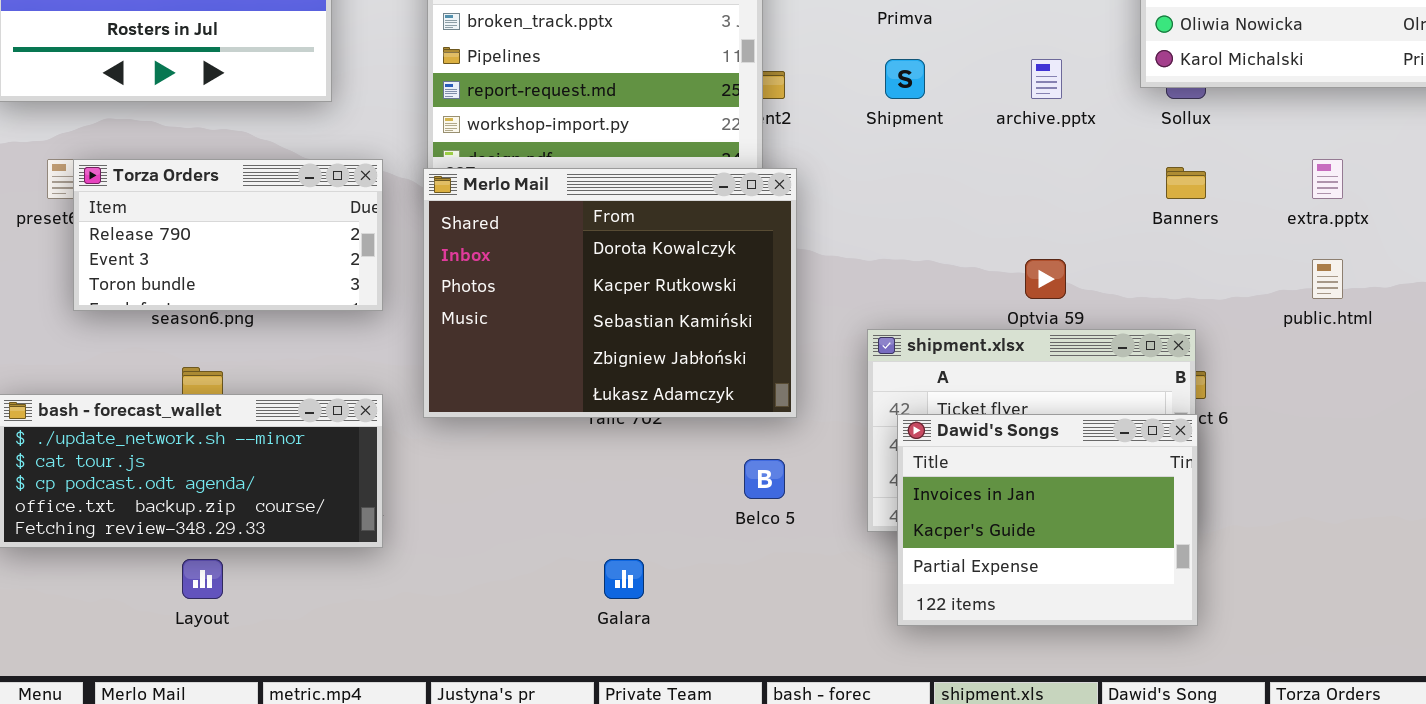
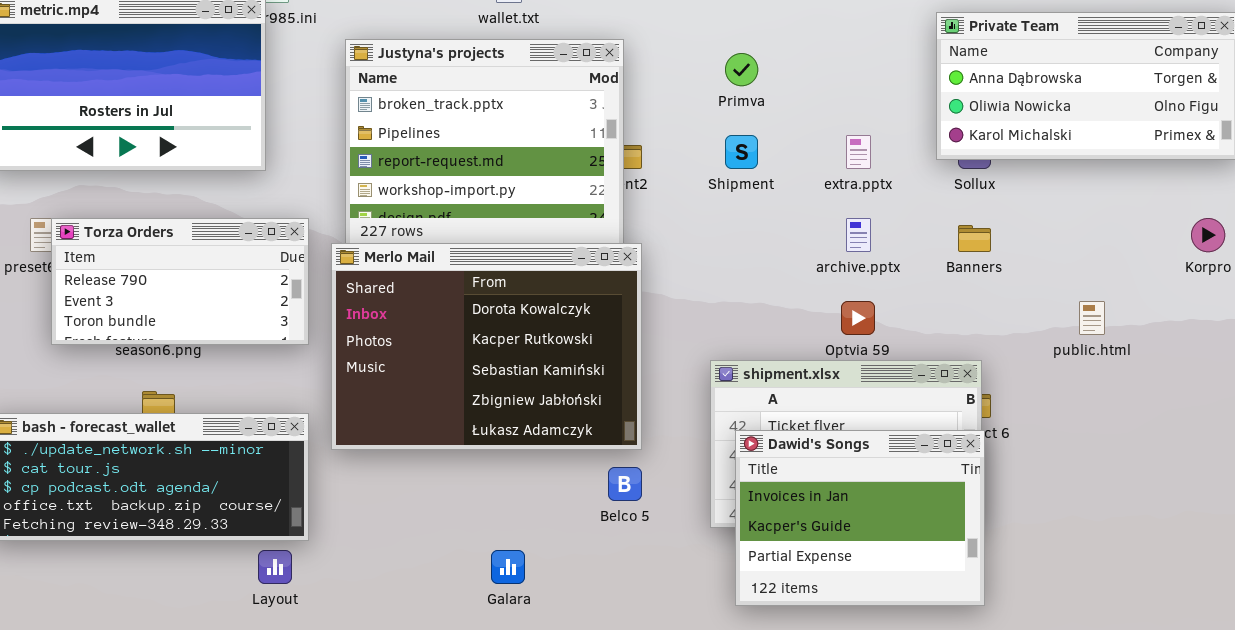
archive.pptx: [1031,59,1062,99] -> [846,218,871,252], moved
extra.pptx: [1312,159,1343,199] -> [846,135,871,169], moved
Merlo Mail: [423,168,797,418] -> [331,243,642,450], moved
Layout: [182,559,223,599] -> [258,550,292,584], moved

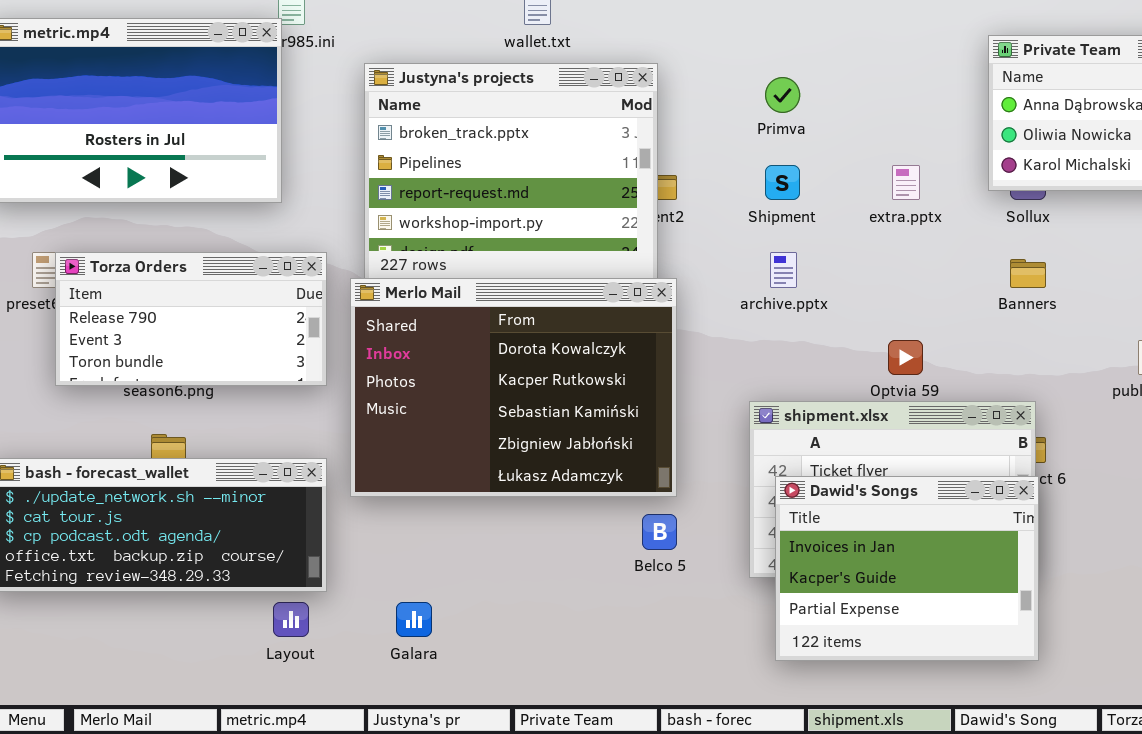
archive.pptx: [846,218,871,252] -> [770,252,797,288], moved
Galara: [491,550,525,584] -> [396,602,432,637], moved

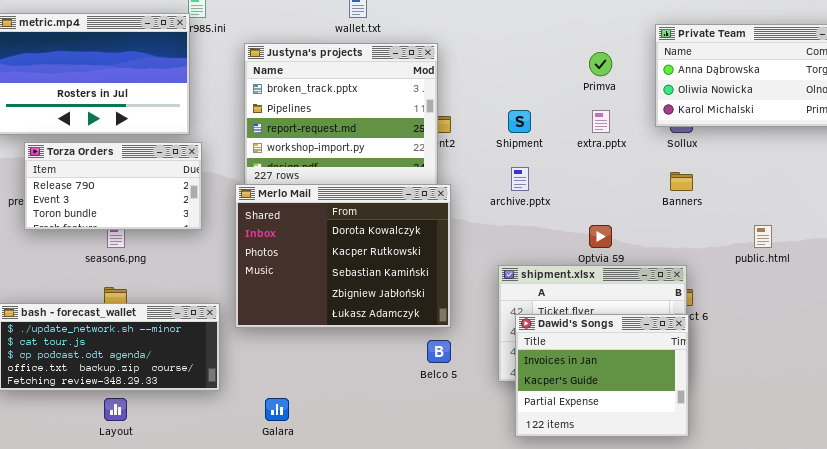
Primva: [765,77,800,113] -> [589,52,612,76], moved
Torza Orders: [55,252,327,386] -> [24,142,202,230], moved
Layout: [273,602,309,637] -> [104,398,127,421], moved

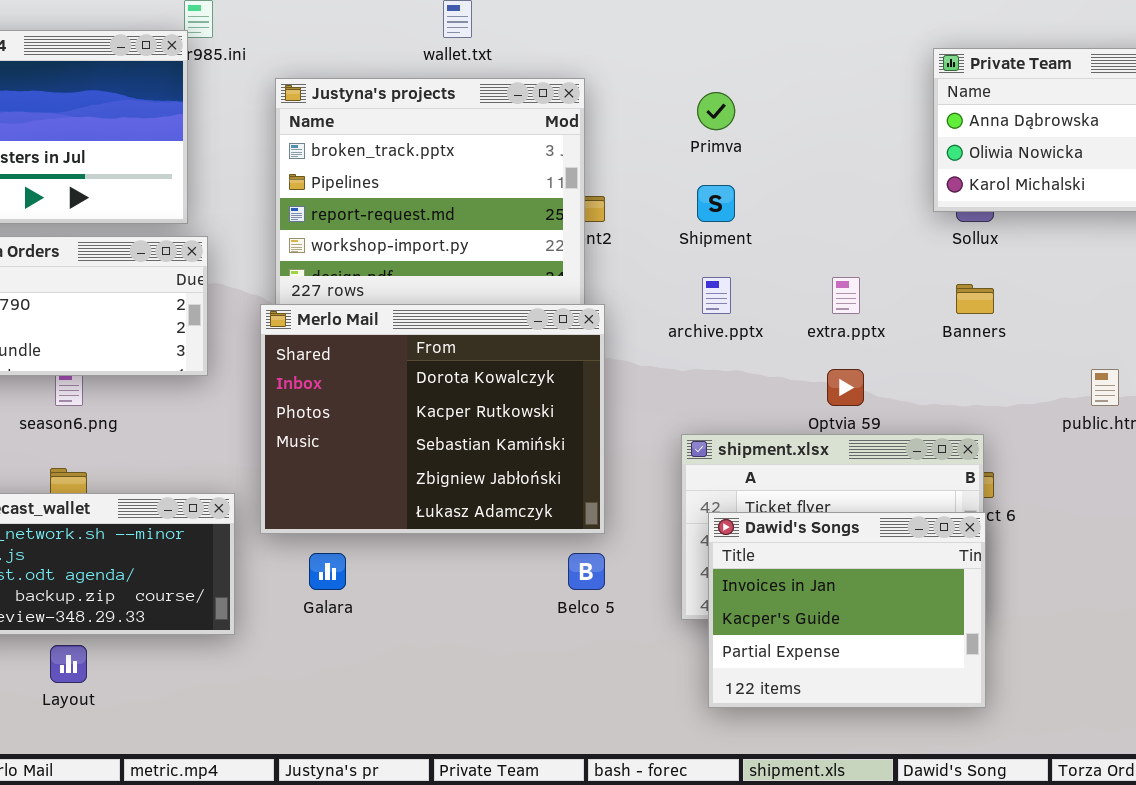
Primva: [589,52,612,76] -> [697,92,735,130], moved
extra.pptx: [592,110,610,133] -> [832,277,860,314], moved
Galara: [265,398,289,421] -> [309,553,346,590], moved

